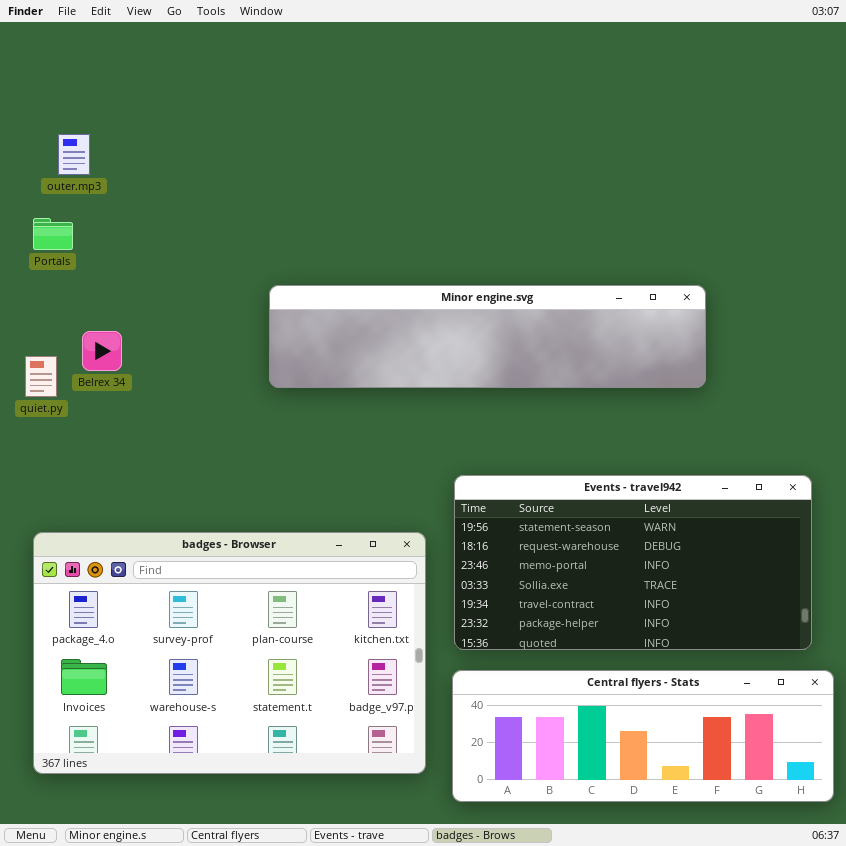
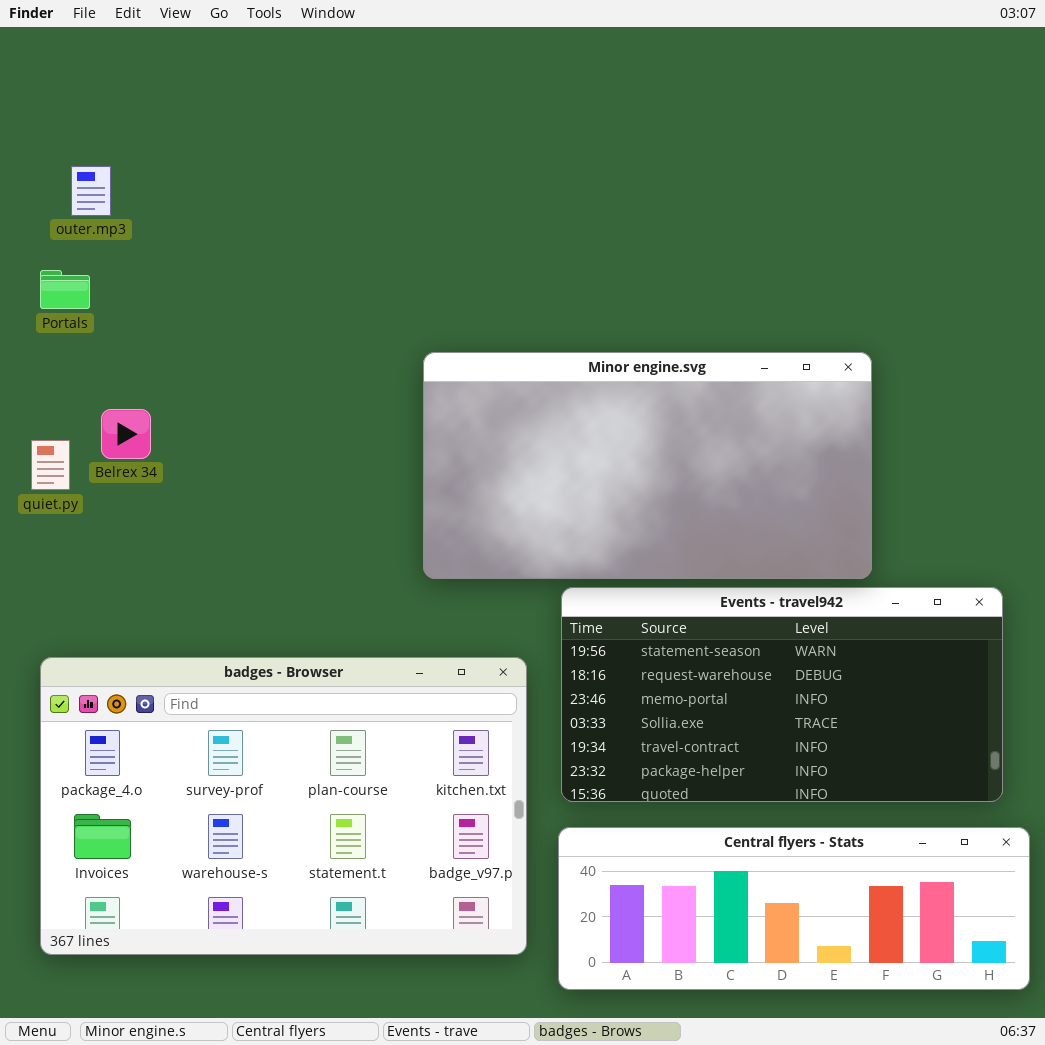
Minor engine.svg: [269,285,706,388] -> [423,352,872,579], resized

